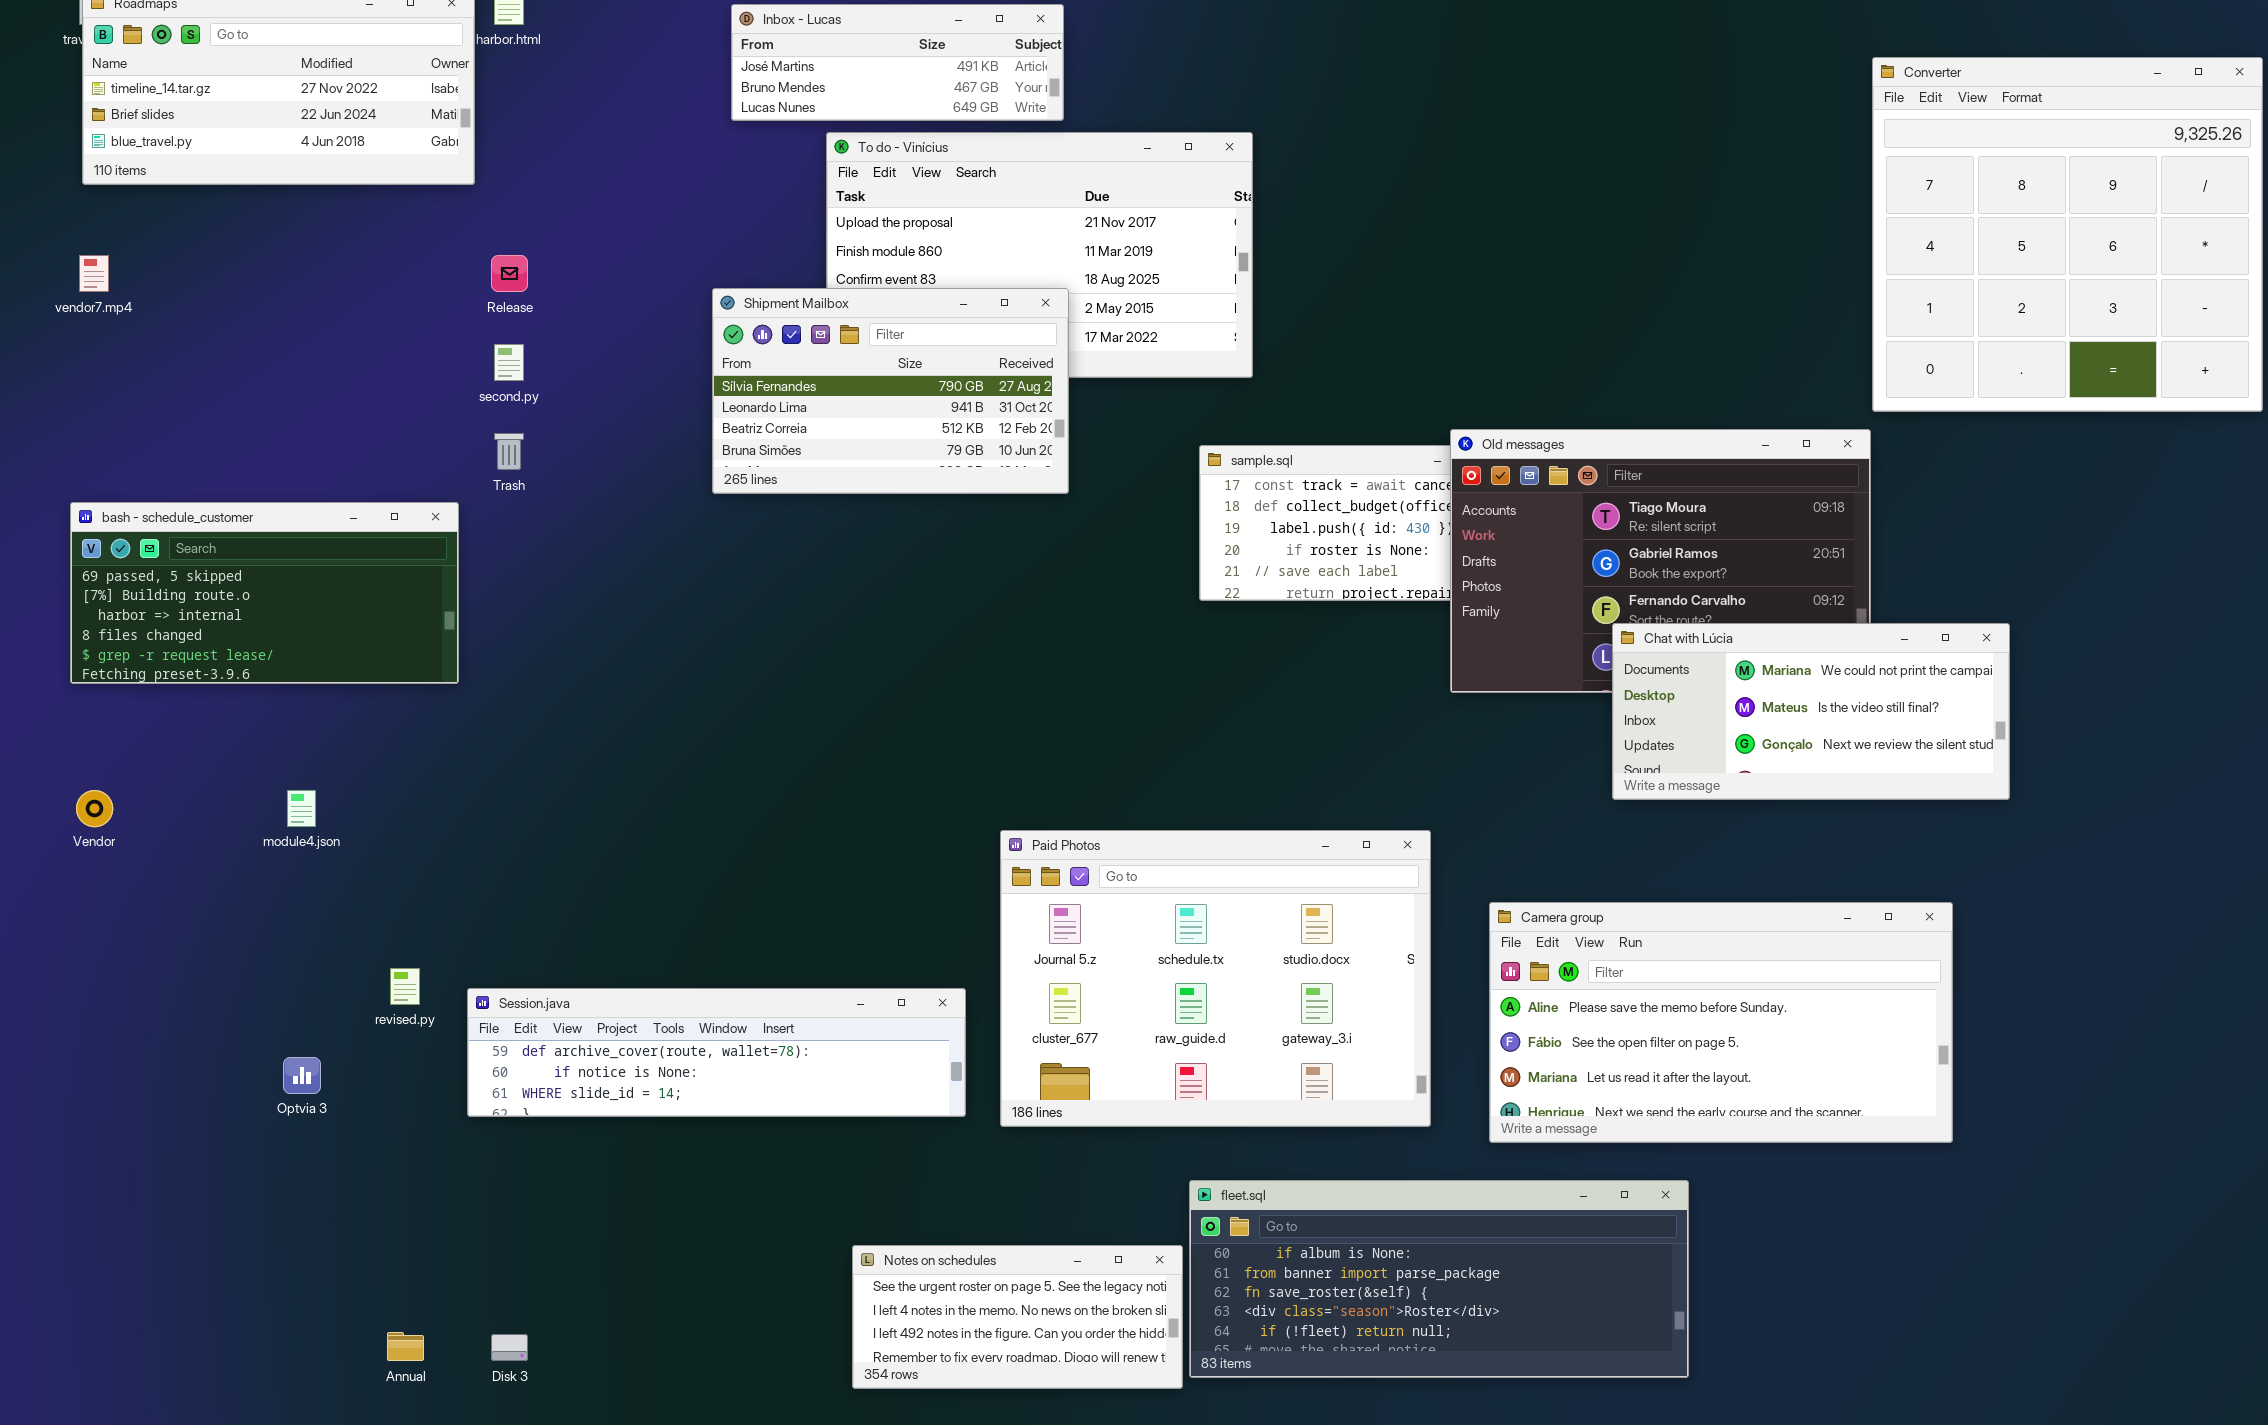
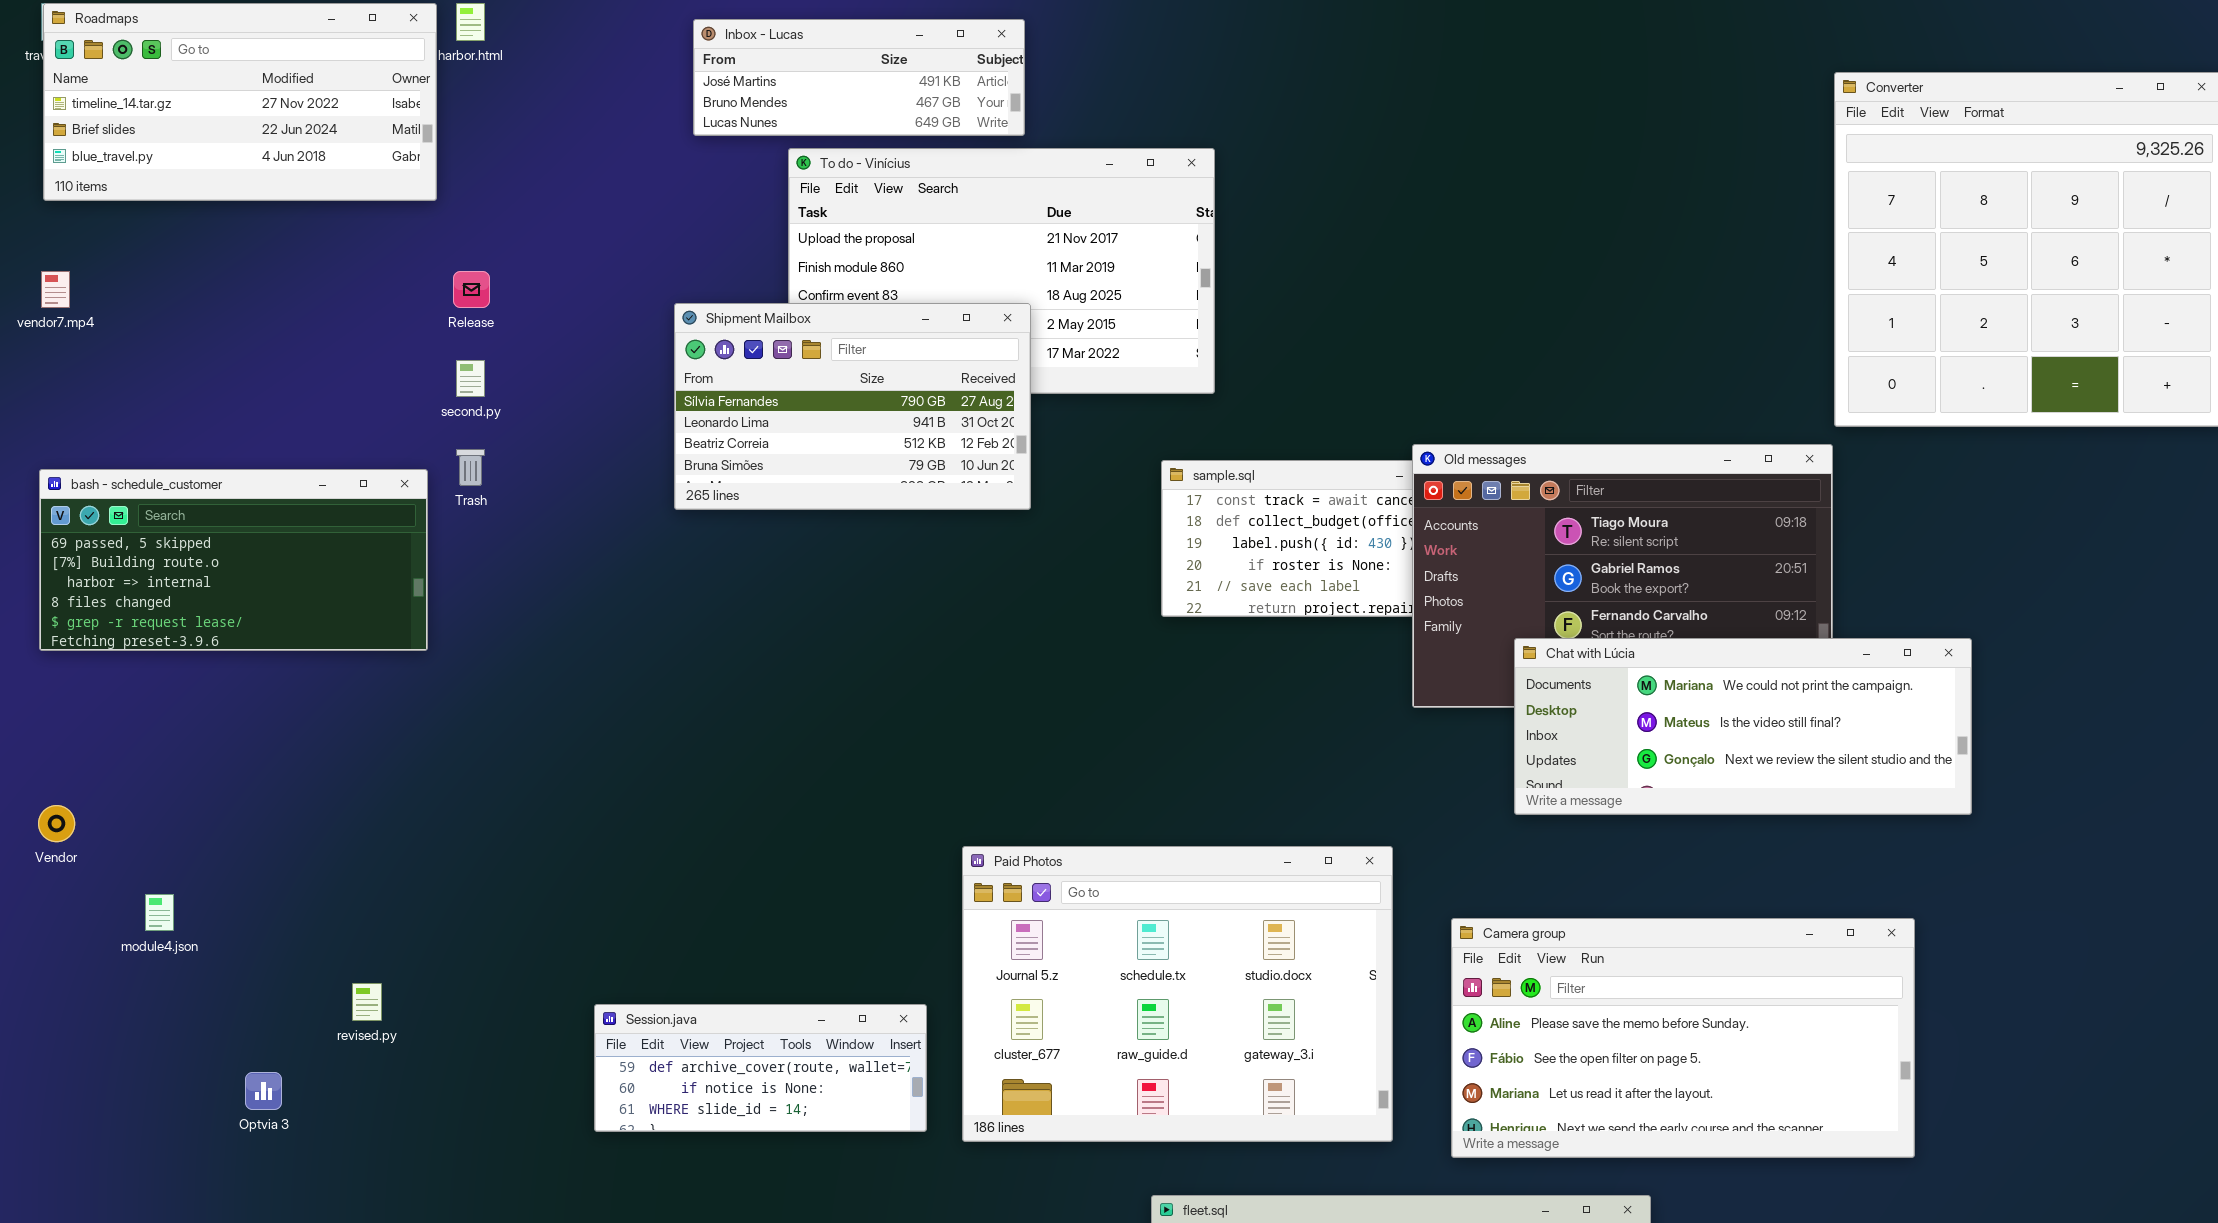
bash - schedule_customer: [70,502,459,684] -> [39,469,428,651], moved
Chat with Lúcia: [1612,623,2010,800] -> [1514,638,1972,815], resized
module4.json: [287,790,316,827] -> [145,894,174,931], moved
Session.java: [467,988,966,1117] -> [594,1004,927,1132], resized

